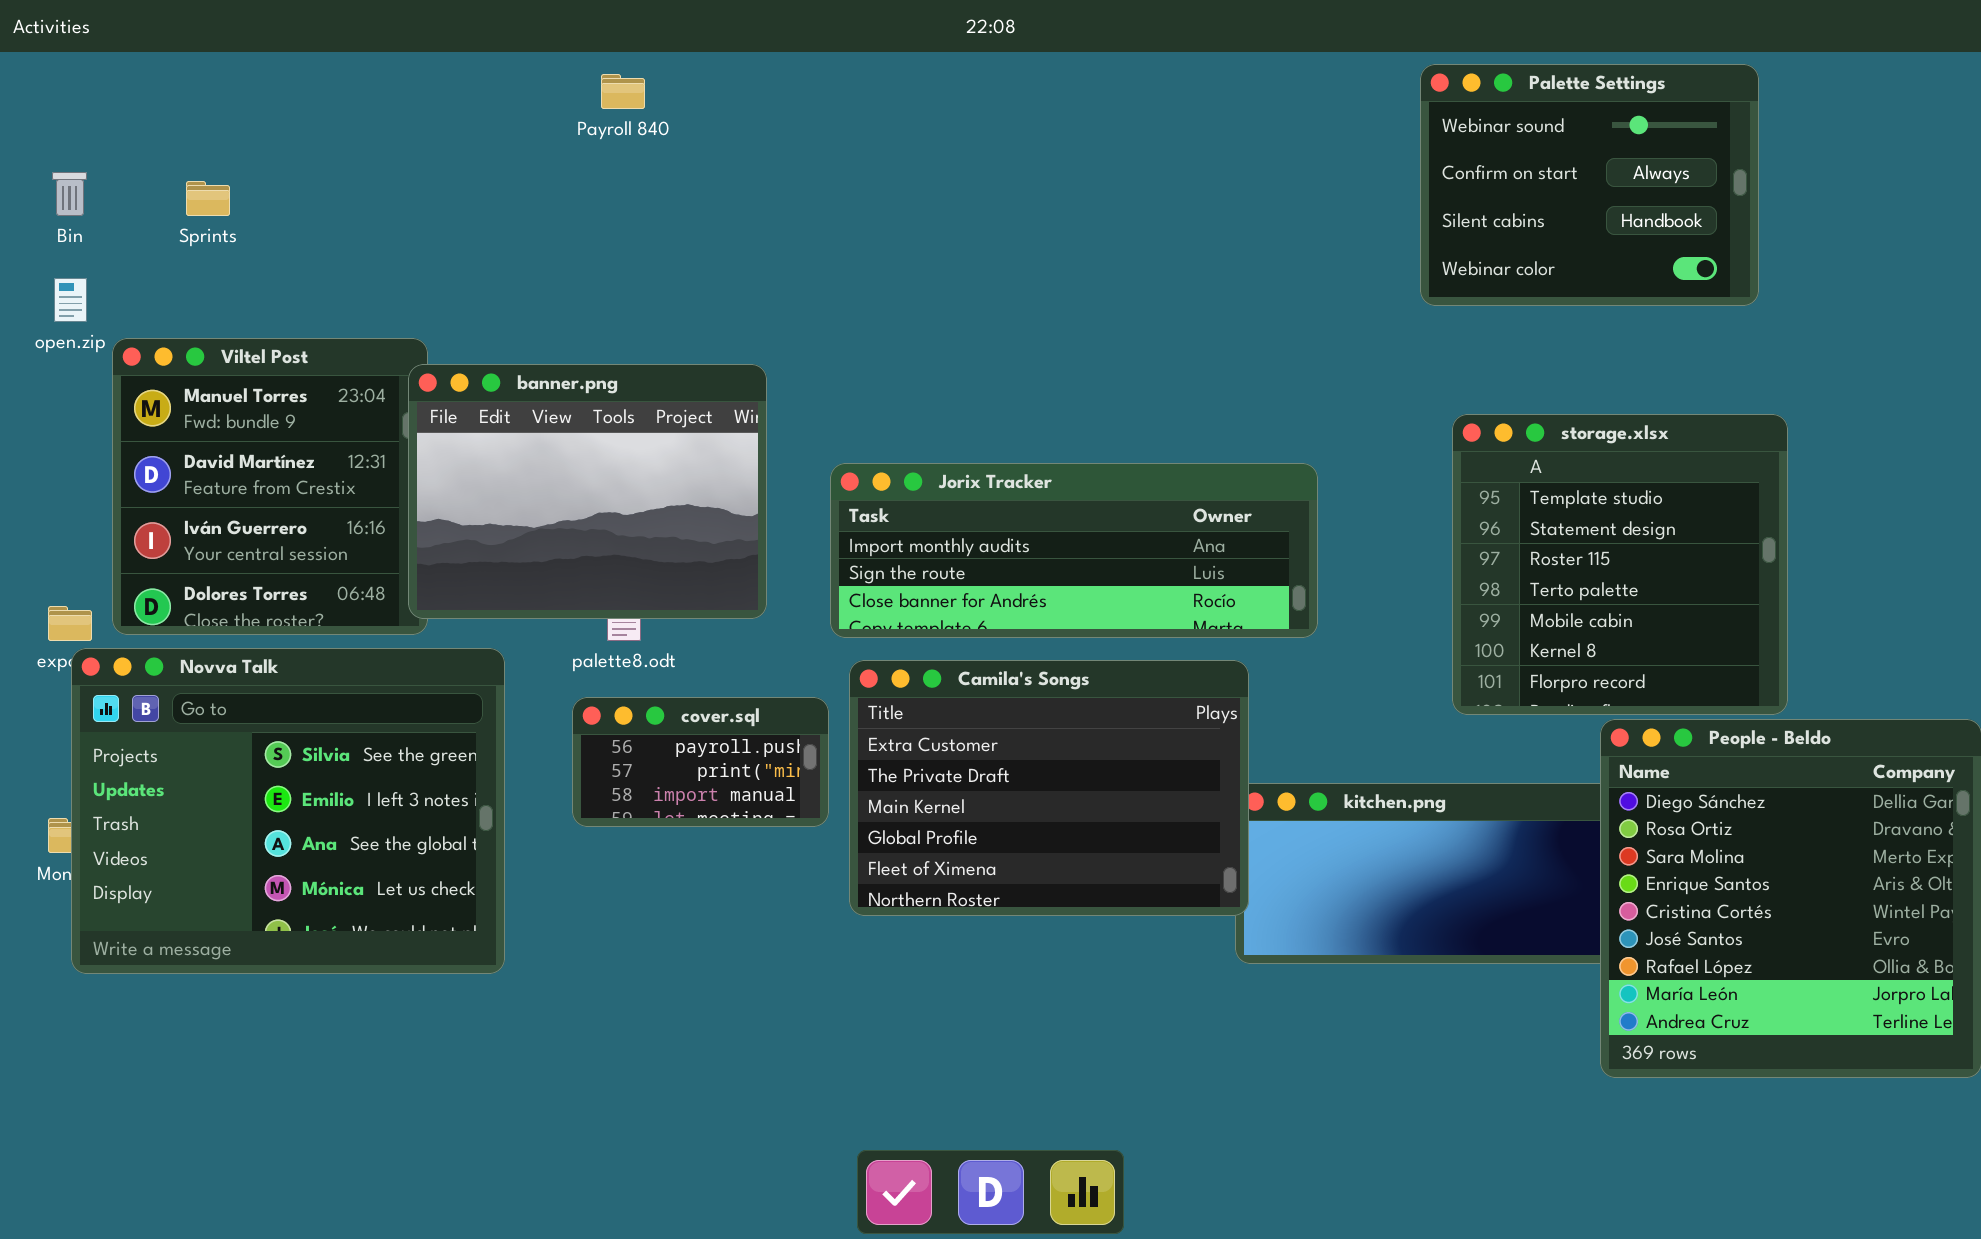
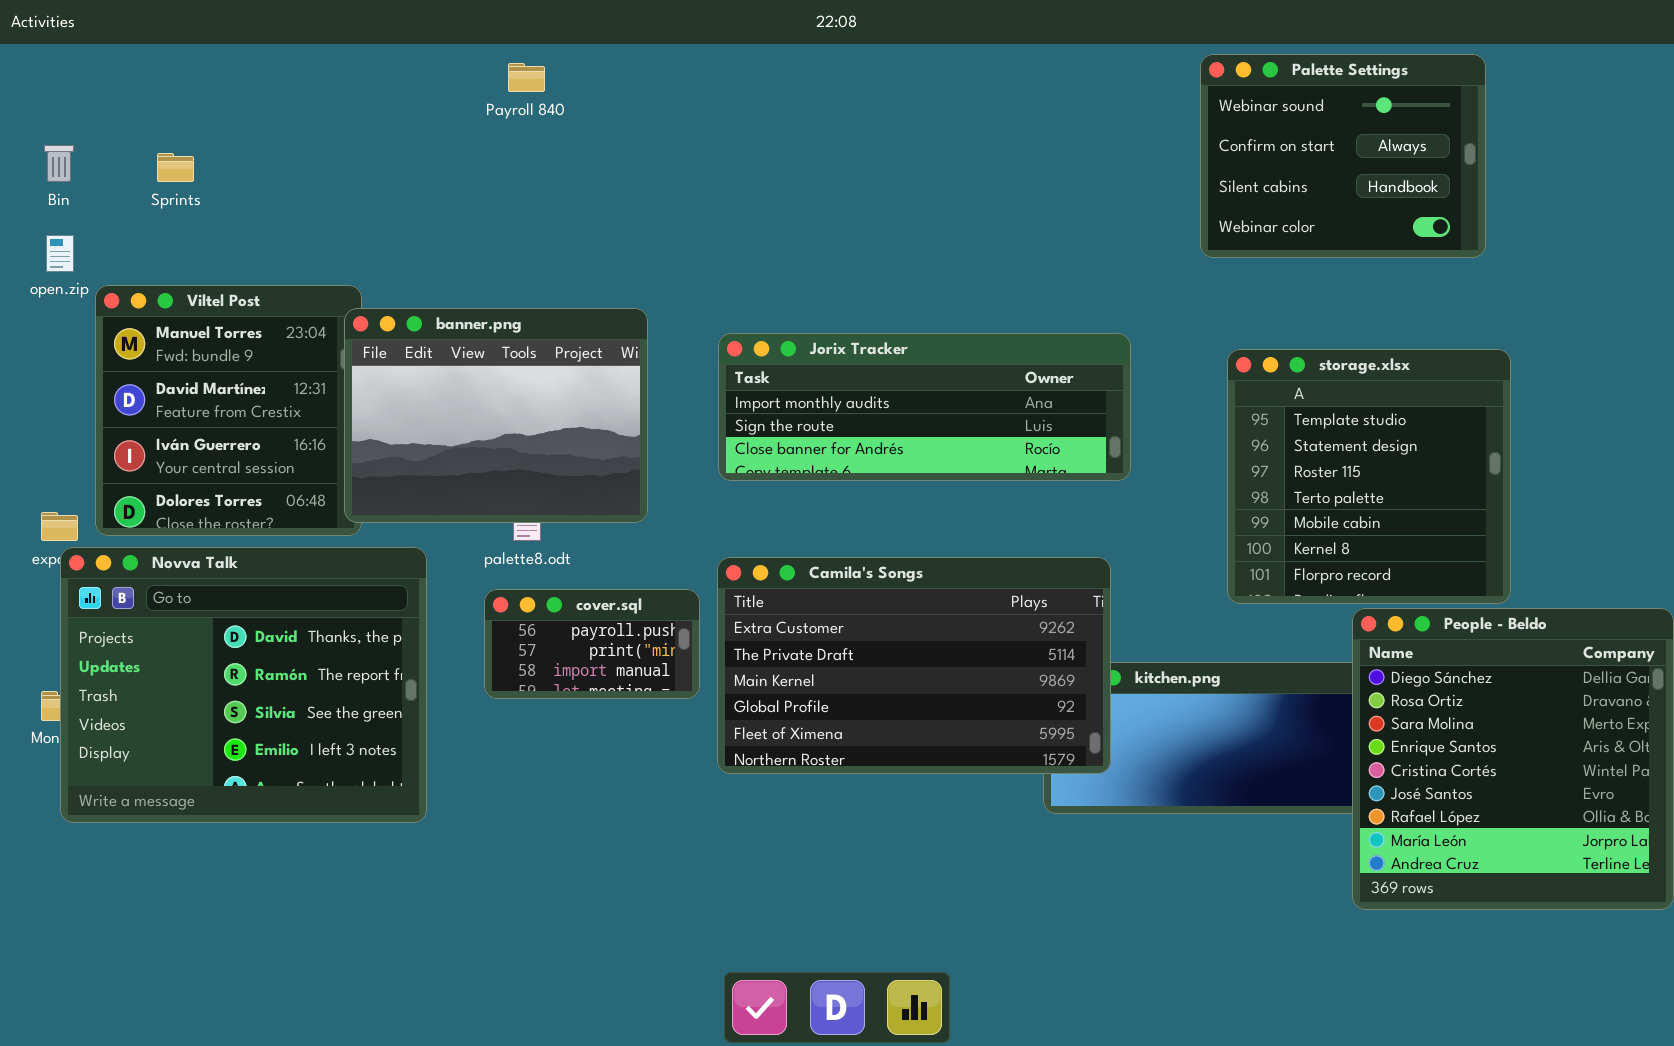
Jorix Tracker: [830,463,1318,638] -> [718,333,1131,481], moved
Novva Talk: [71,648,505,974] -> [60,547,427,823], scrolled up 2 rows
Camila's Songs: [849,660,1249,916] -> [717,557,1111,774], resized

